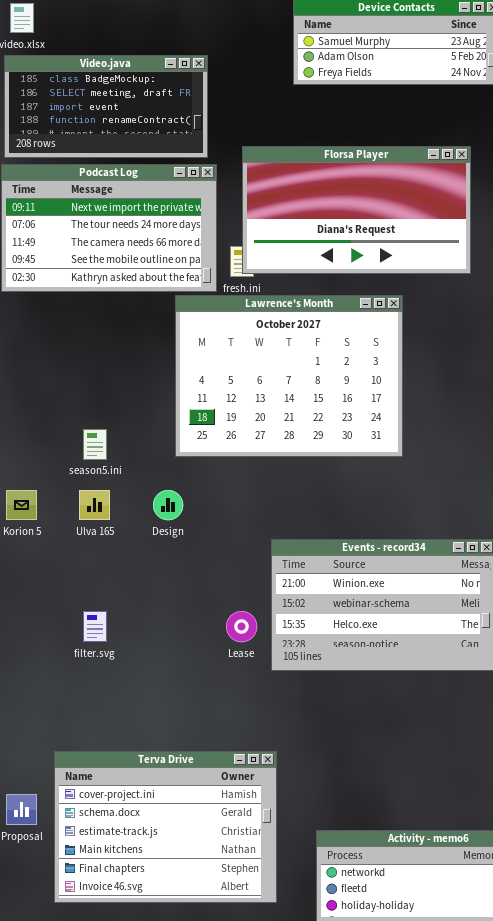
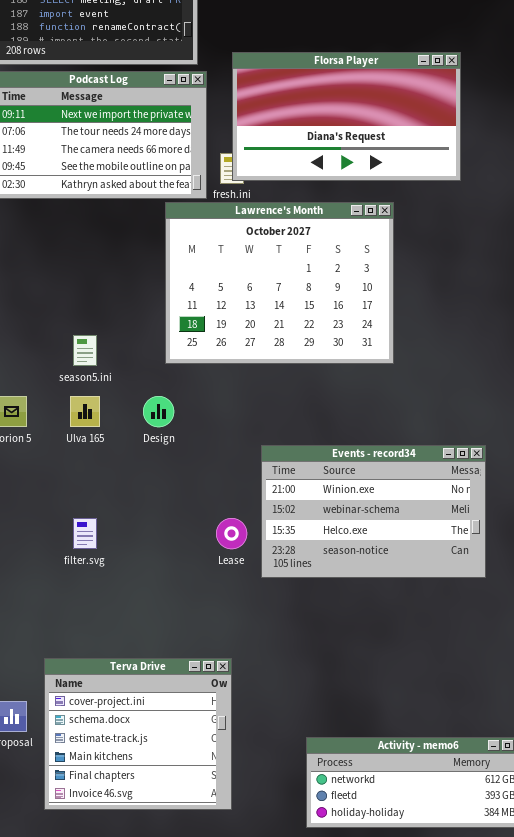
Terva Drive: [54,751,277,903] -> [44,658,232,810], resized

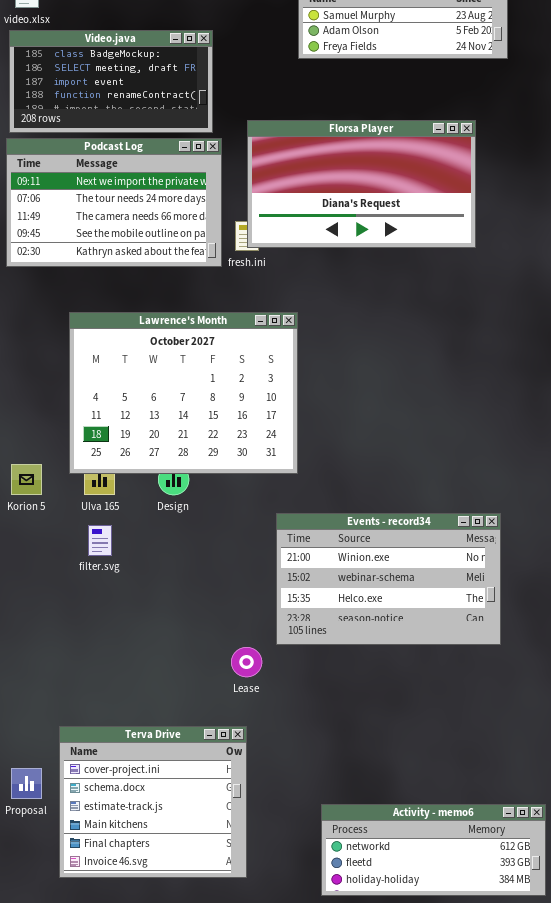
Lawrence's Month: [165,202,394,364] -> [69,312,298,474], moved
filter.svg: [73,518,97,549] -> [88,525,112,556], moved
Lease: [216,518,247,549] -> [231,647,262,677], moved

